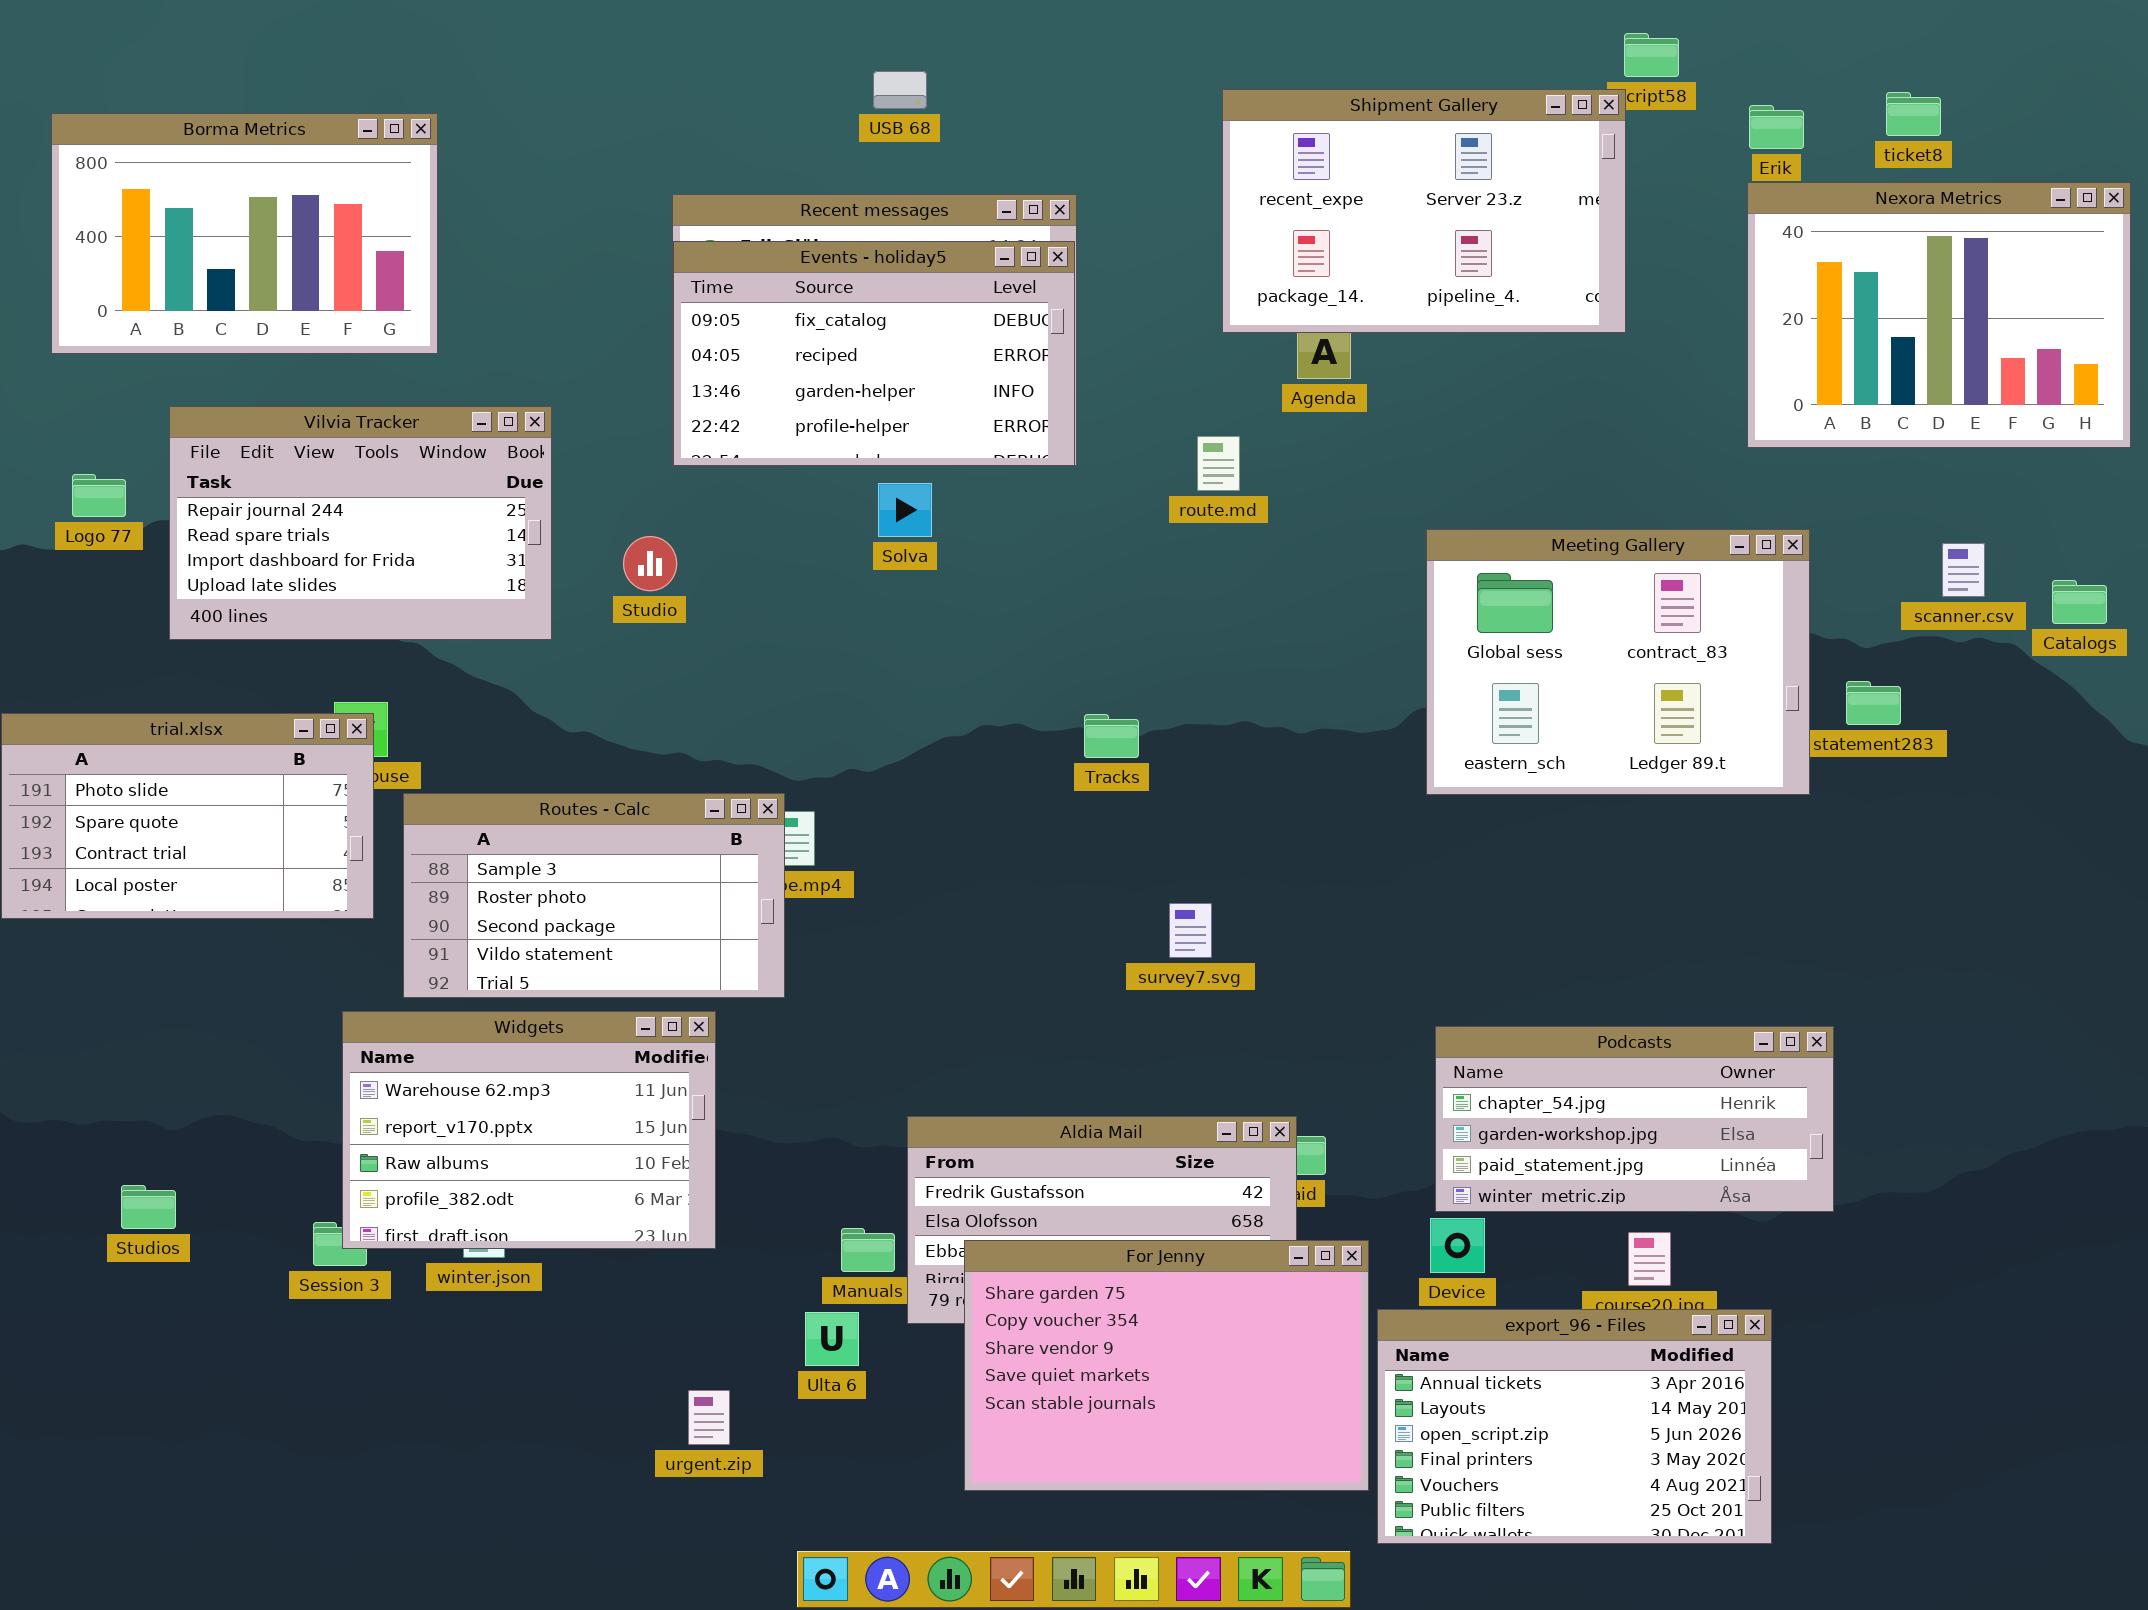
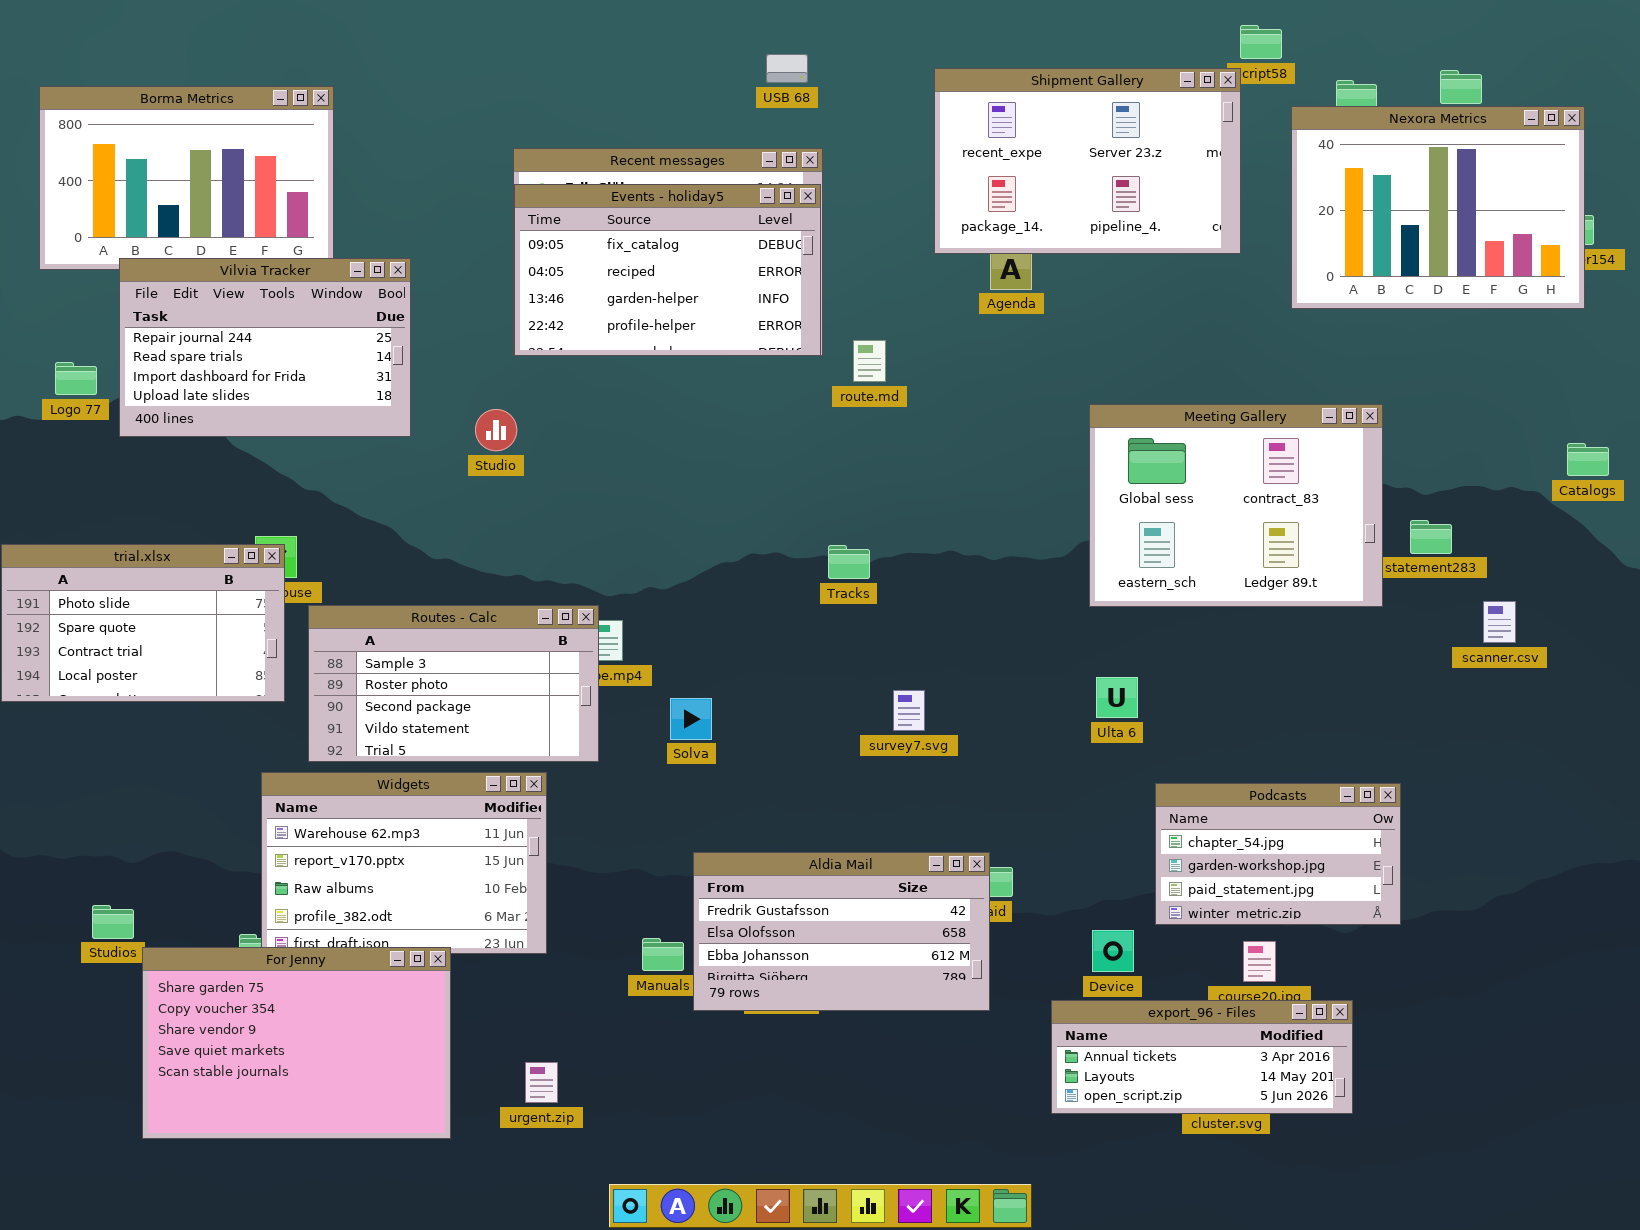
USB 68: [873,71,927,109] -> [766,54,808,83], moved
Nexora Metrics: [1747,182,2131,448] -> [1291,106,1585,309], moved
Vilvia Tracker: [169,406,552,640] -> [119,258,411,437], moved
route.md: [1197,436,1240,491] -> [853,340,886,382], moved
Solva: [878,483,932,537] -> [670,698,712,740], moved
scanner.csv: [1942,543,1985,597] -> [1483,601,1516,643], moved
Podcasts: [1435,1026,1834,1212] -> [1155,783,1401,925], resized
For Jenny: [964,1240,1369,1491] -> [142,947,451,1139], moved
export_96 - Files: [1377,1309,1772,1544] -> [1051,1000,1353,1114], resized
Ulta 6: [805,1312,859,1366] -> [1096,677,1138,718], moved

